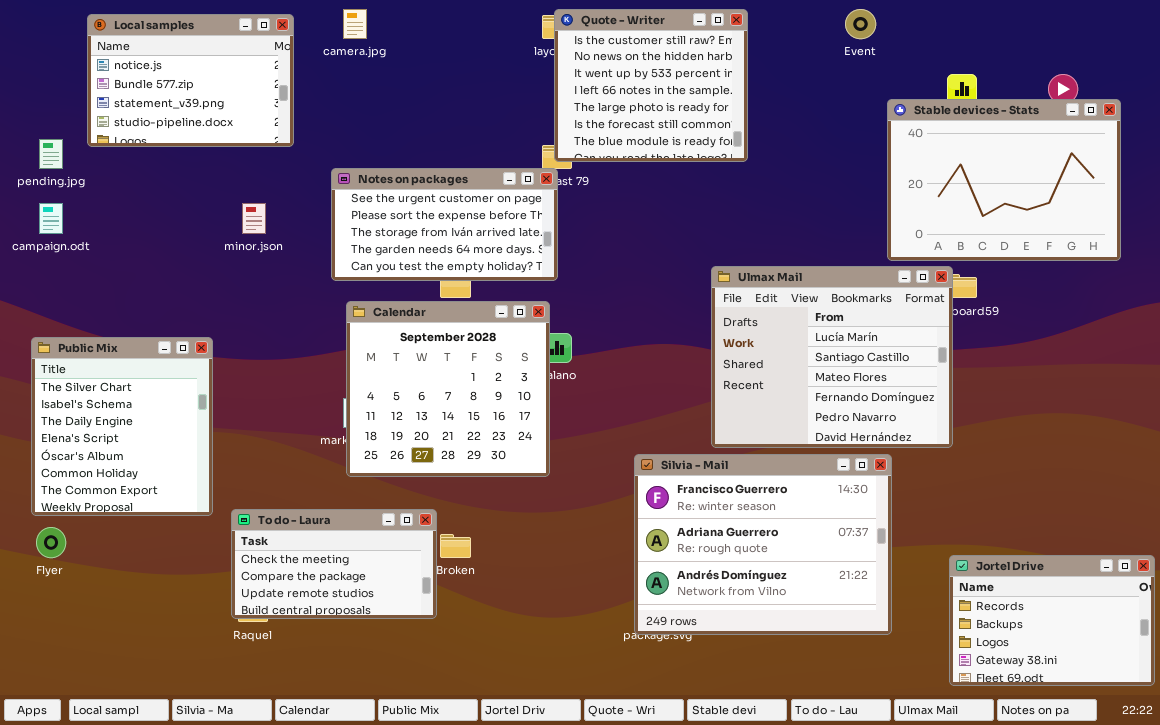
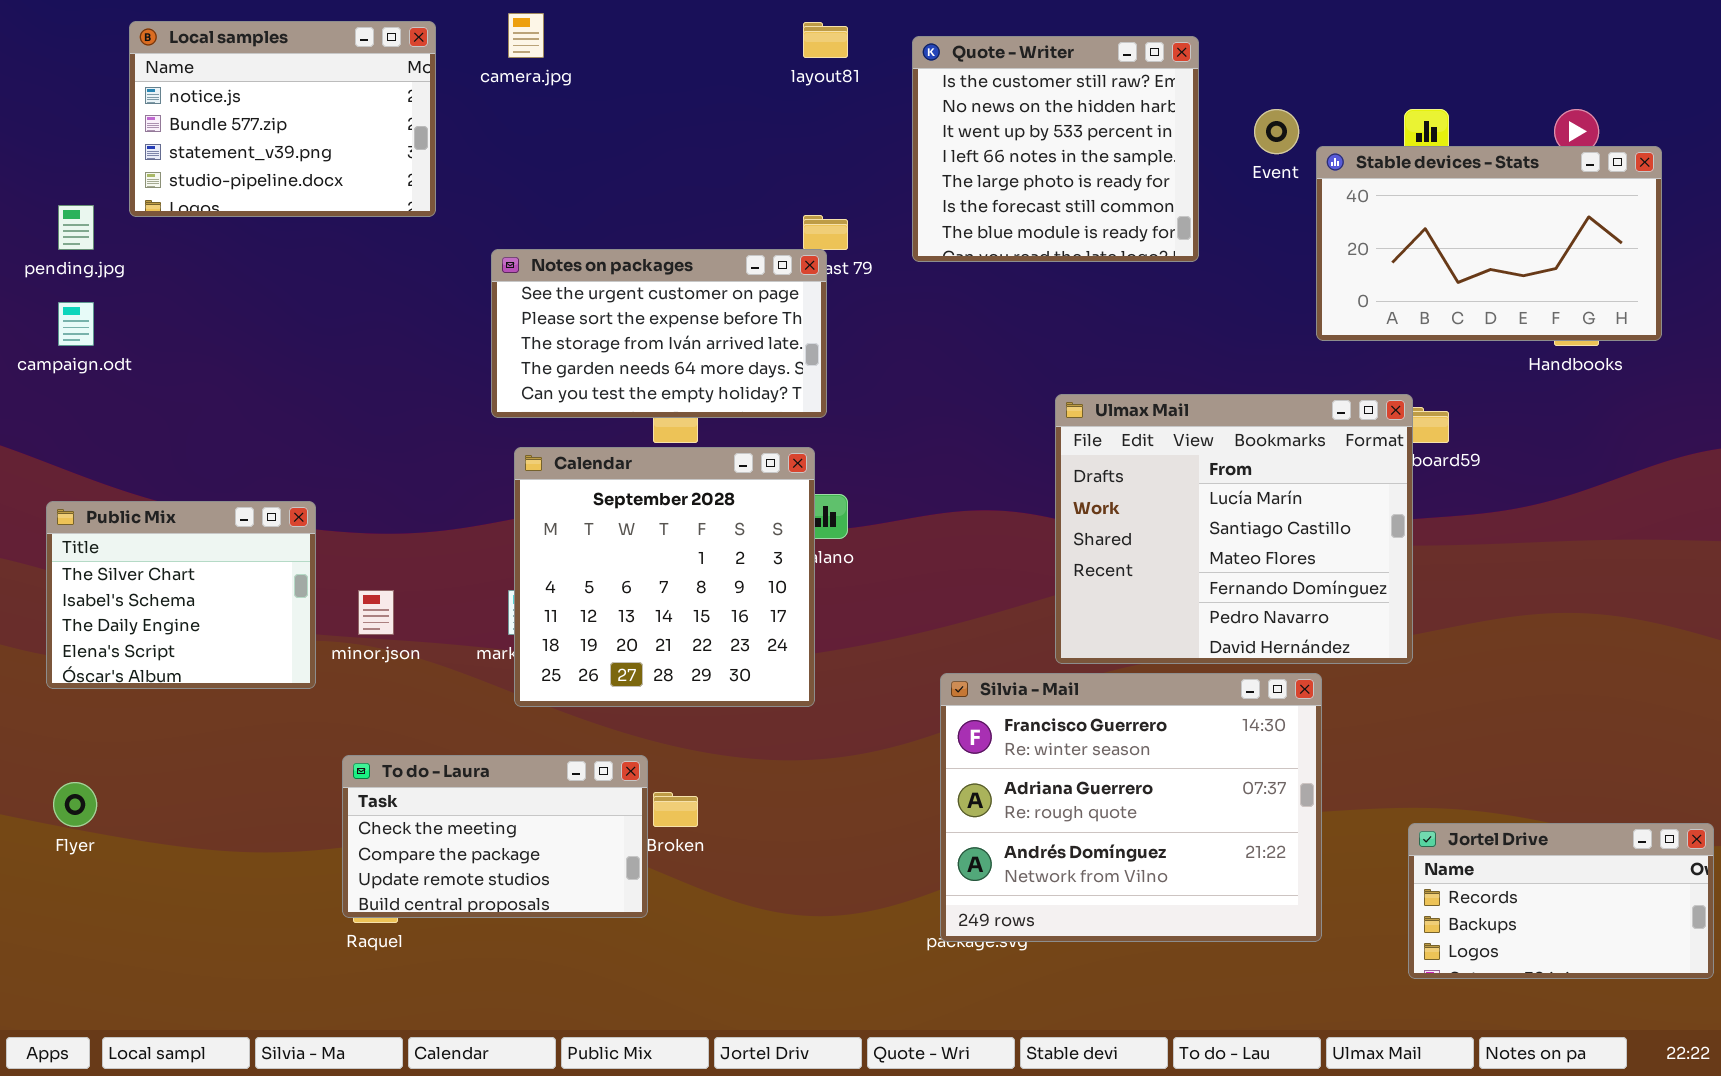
Quote - Writer: [554,9,748,162] -> [912,36,1199,262], moved
Event: [845,9,876,39] -> [1254,109,1299,154], moved
Stable devices - Stats: [887,99,1121,261] -> [1316,146,1662,341], resized
minor.json: [242,203,266,234] -> [358,590,394,635], moved
Public Mix: [31,337,213,516] -> [46,501,316,689], resized
Jortel Drive: [949,555,1155,686] -> [1408,823,1714,979], resized

